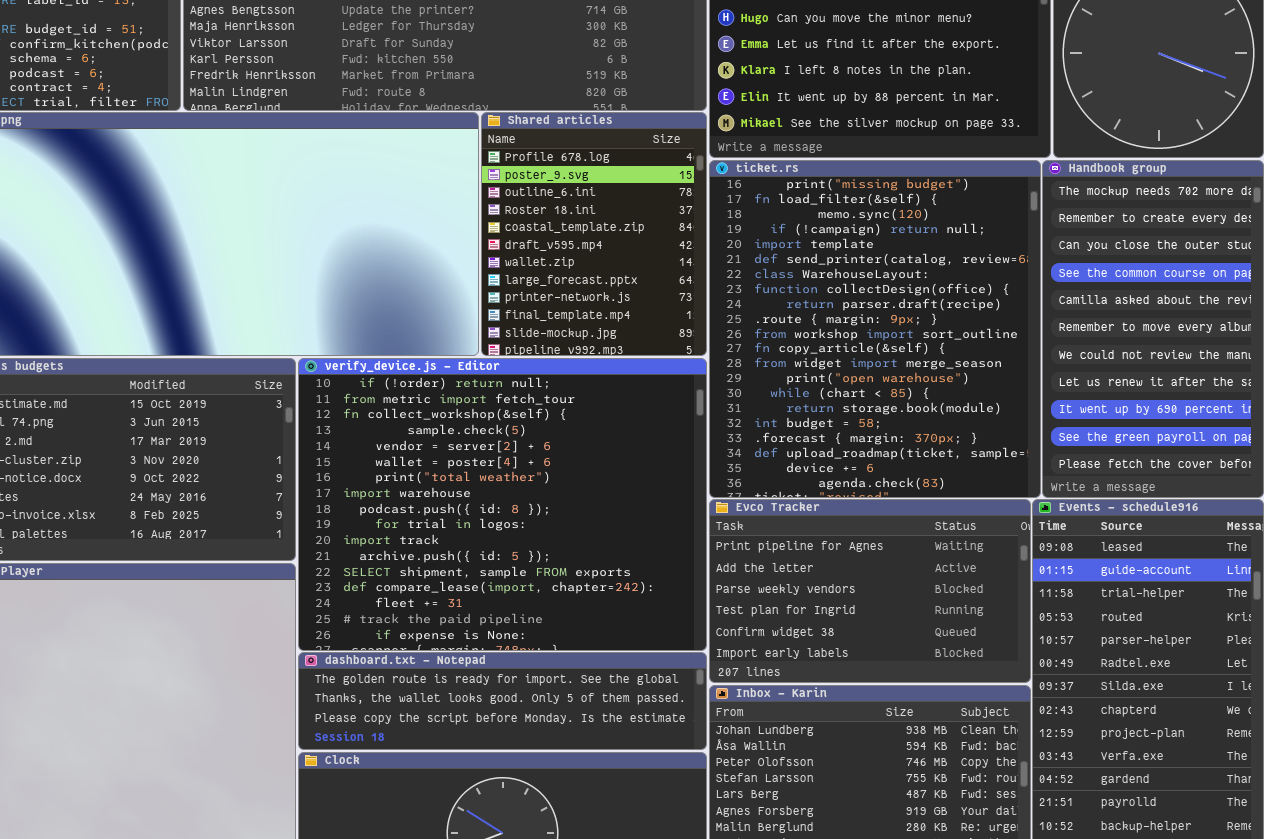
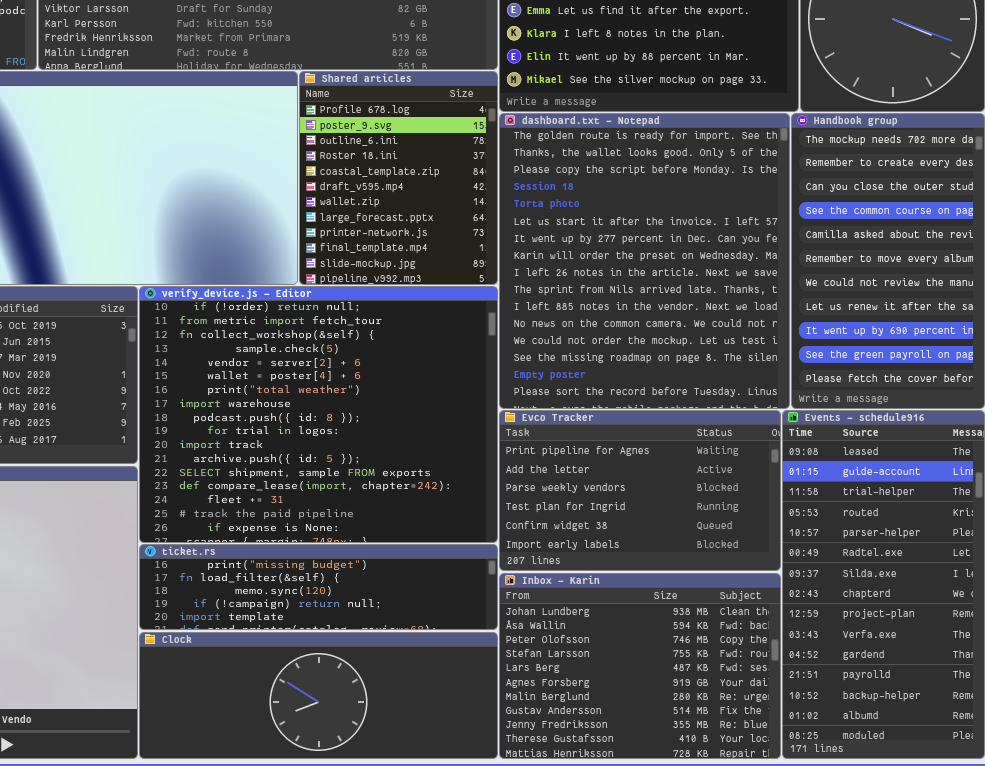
ticket.rs: [709,160,1041,498] -> [139,544,498,630], moved, resized
dashboard.txt - Notepad: [298,652,707,750] -> [499,113,790,409], moved, resized

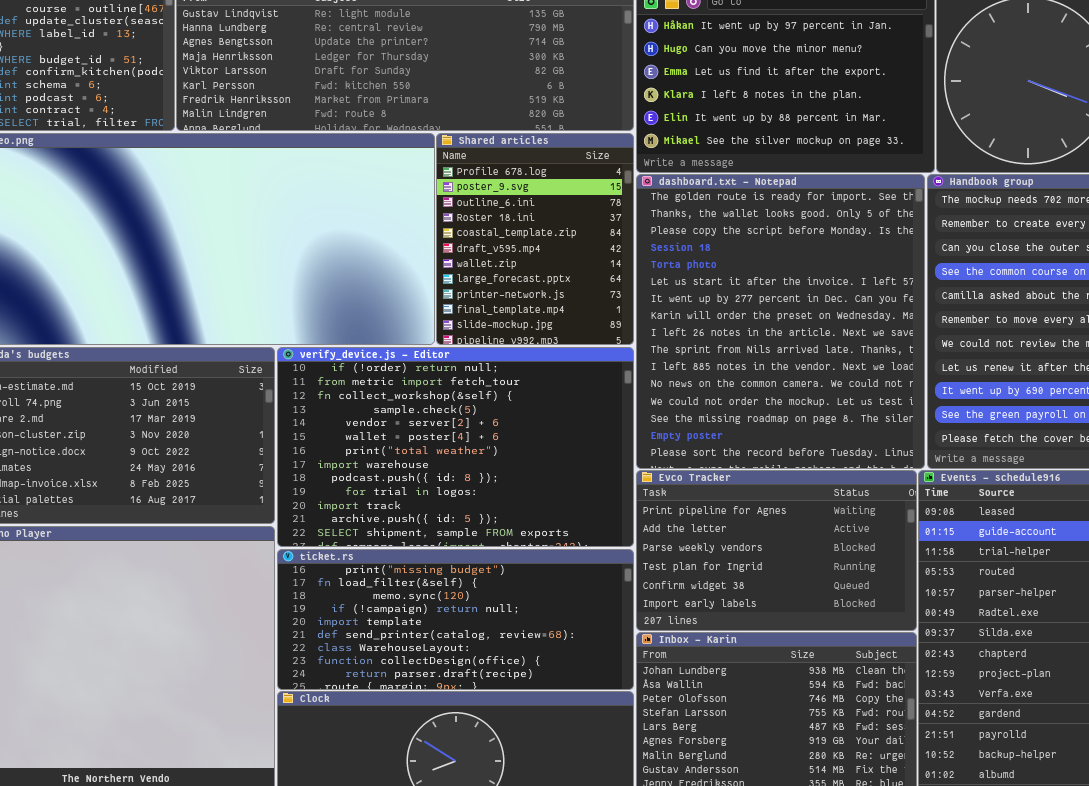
verify_device.js - Editor: [139,286,498,543] -> [277,347,634,547], resized
ticket.rs: [139,544,498,630] -> [277,549,634,690], resized

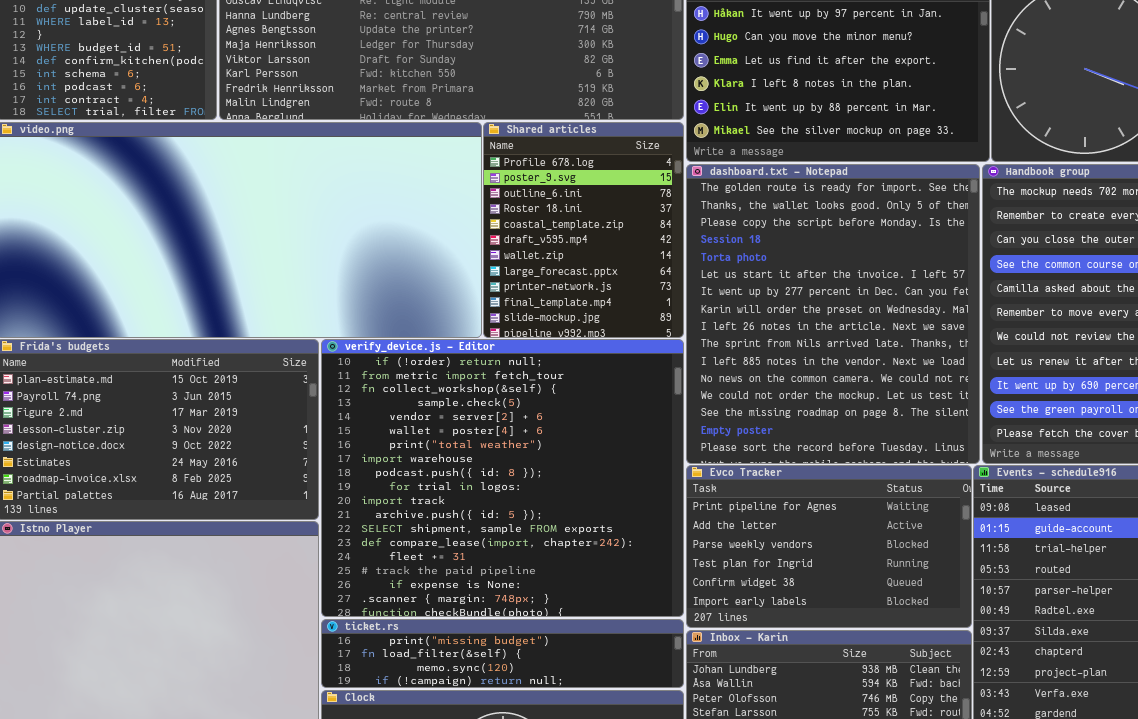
verify_device.js - Editor: [277,347,634,547] -> [321,339,684,617], resized
ticket.rs: [277,549,634,690] -> [321,619,684,688], resized

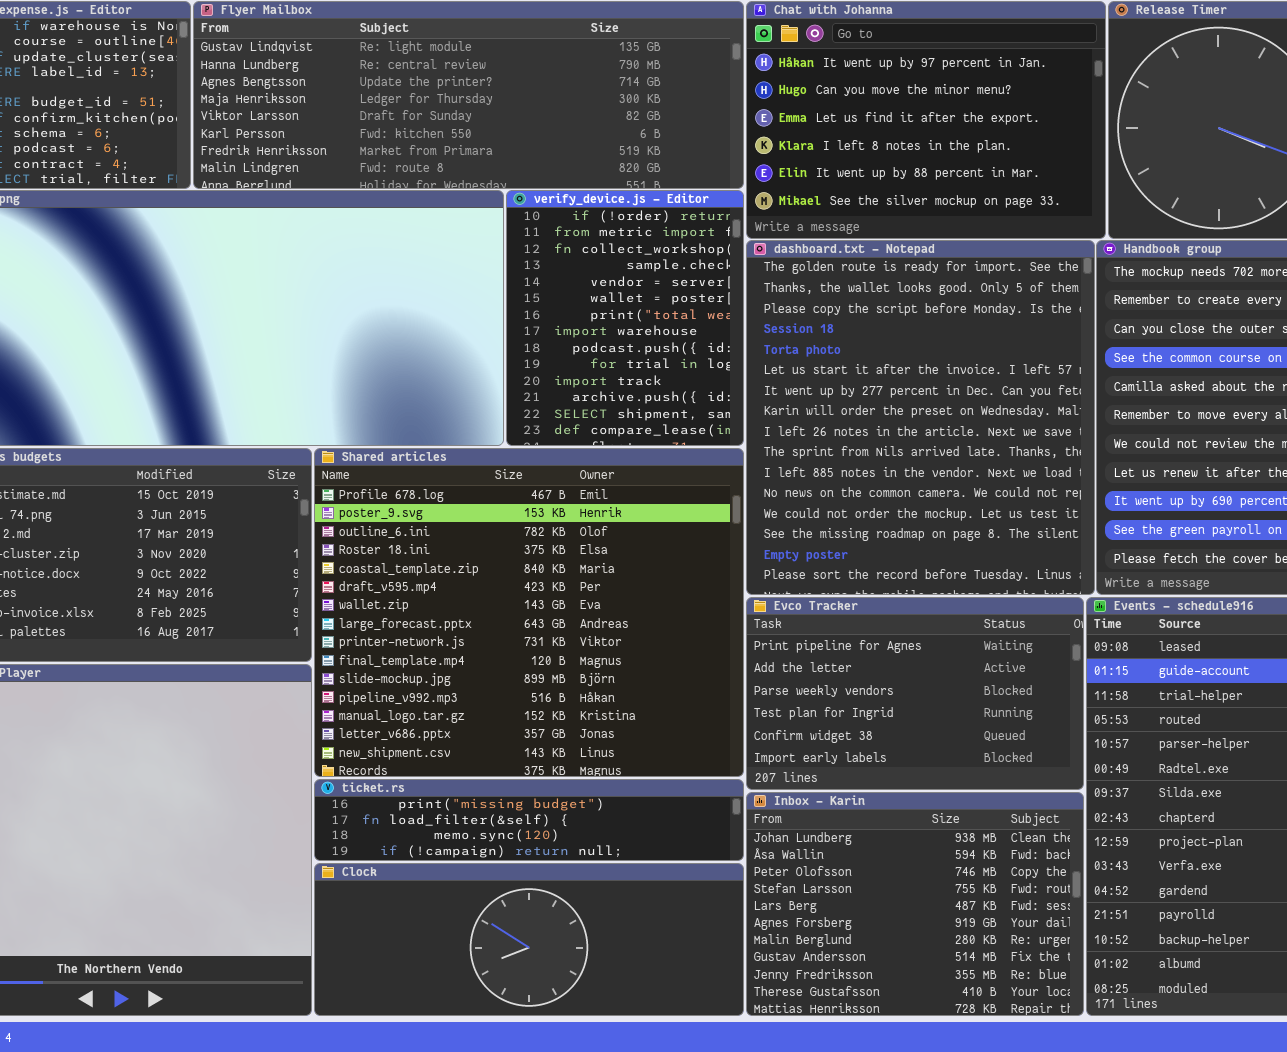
Shared articles: [483,122,684,338] -> [314,448,744,777], moved, resized
verify_device.js - Editor: [321,339,684,617] -> [506,190,744,446], moved, resized

